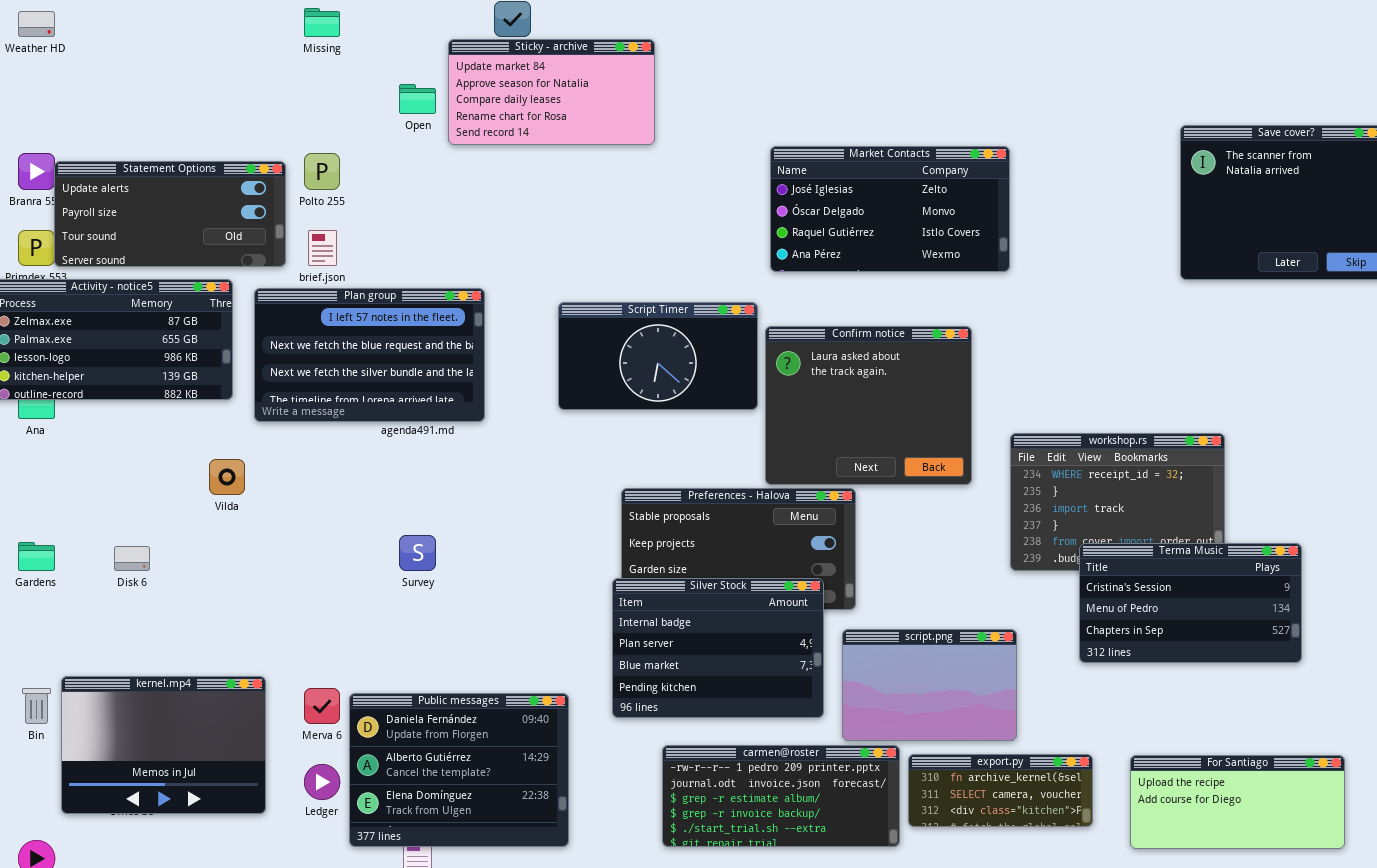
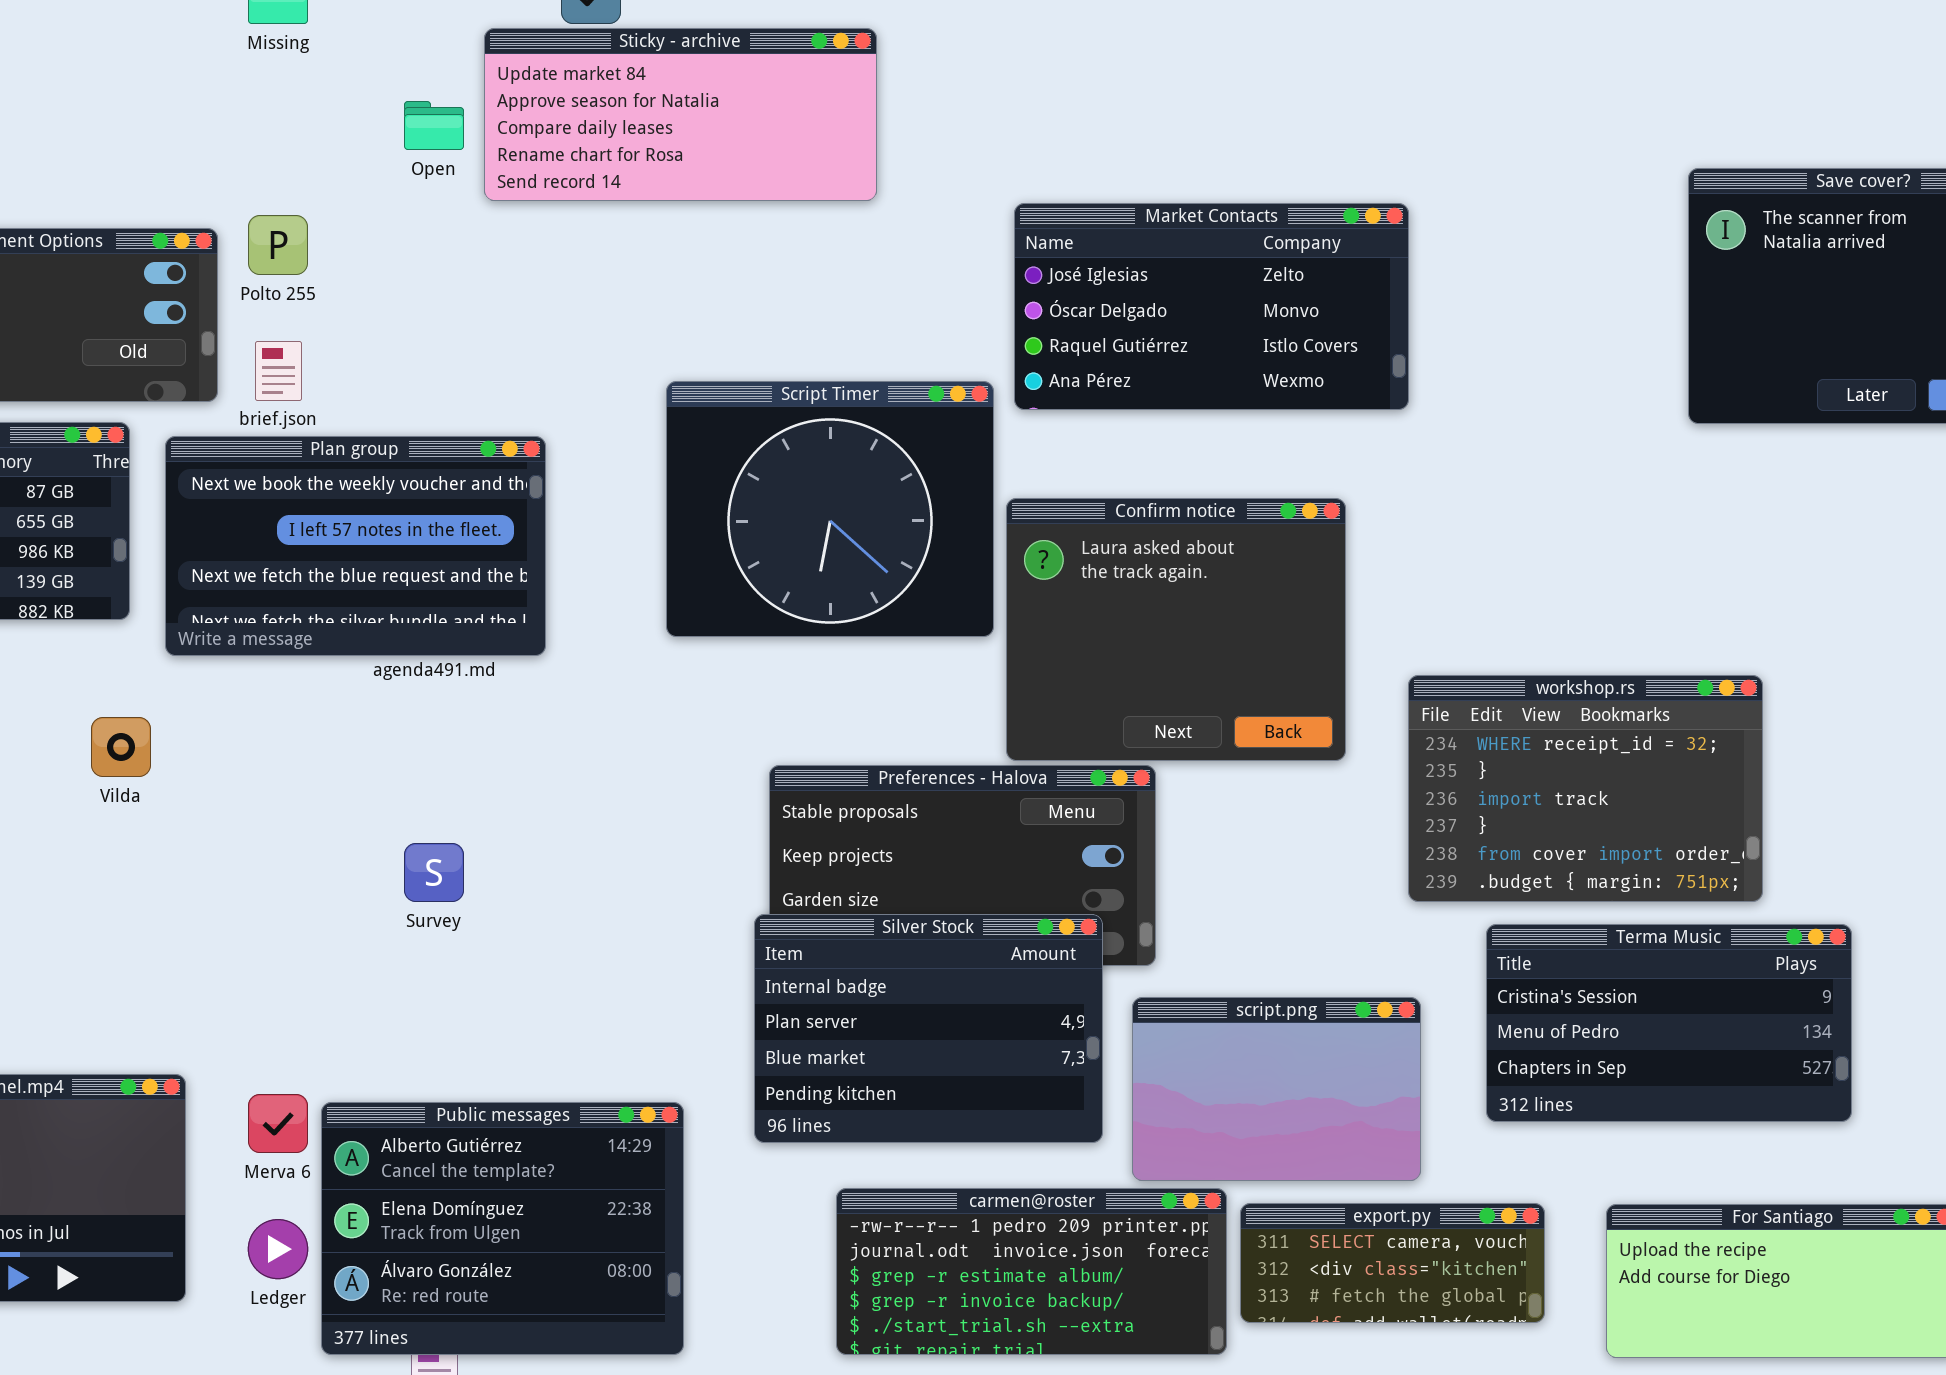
Sticky - archive: [448,39,655,145] -> [484,28,877,201], resized
Plan group: [254,288,485,422] -> [165,436,546,656], scrolled up 1 row
Script Timer: [558,302,758,410] -> [666,381,994,637], resized
Terma Music: [1079,543,1302,663] -> [1486,924,1852,1122], moved
Public messages: [349,693,569,847] -> [321,1102,684,1355], scrolled down 1 row
export.py: [908,754,1093,827] -> [1240,1203,1545,1323], scrolled down 1 row

